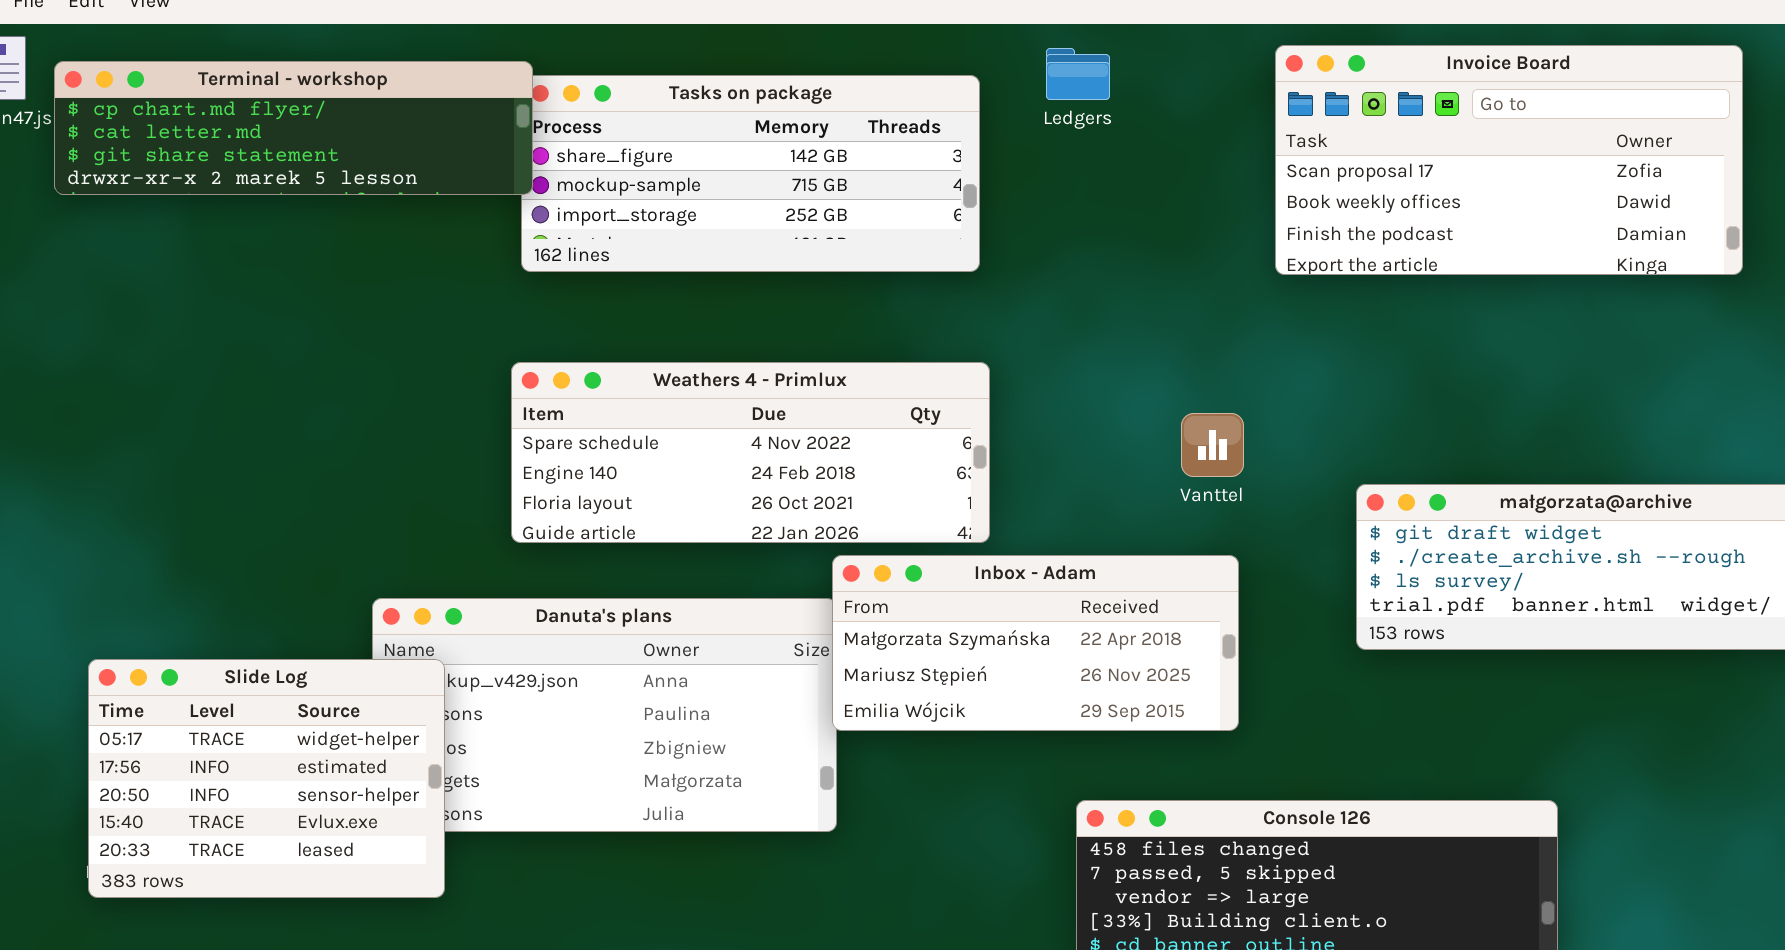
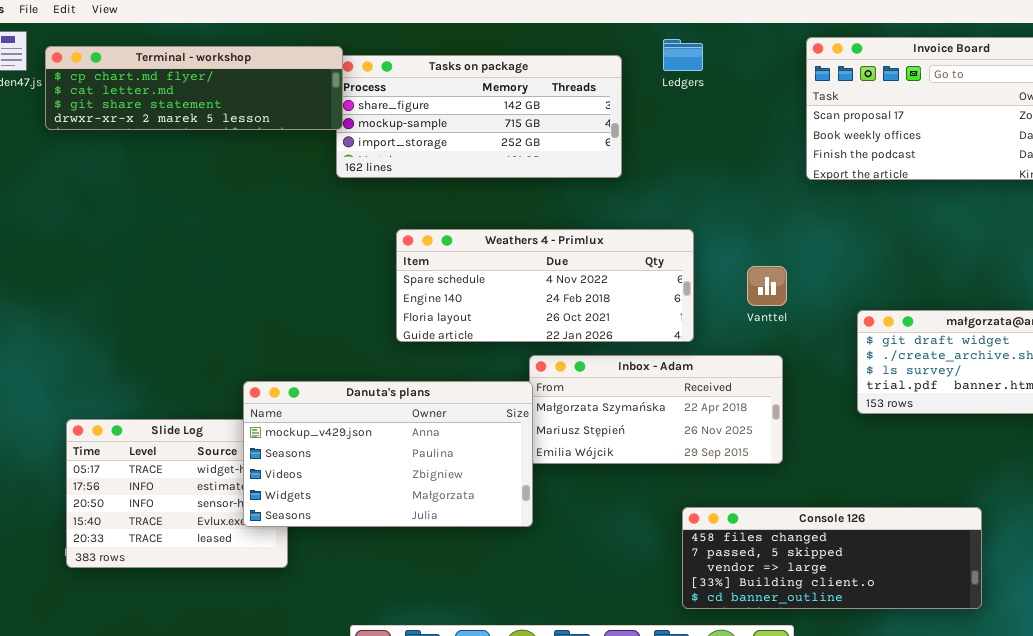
Weathers 4 - Primlux: [511,362,990,543] -> [396,229,694,342], moved
Danuta's plans: [372,598,837,832] -> [243,381,533,527], raised

